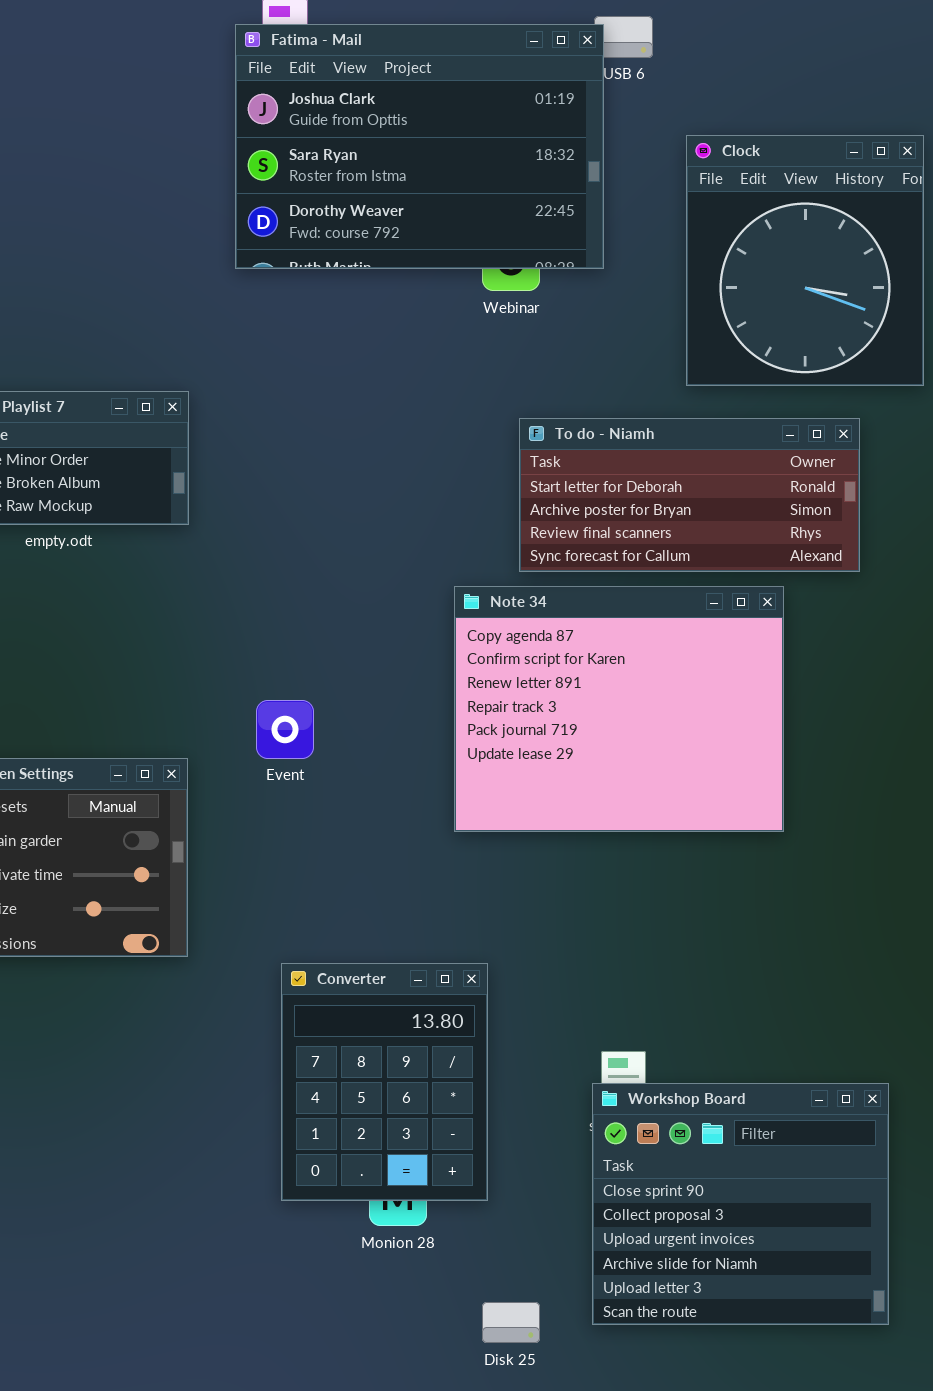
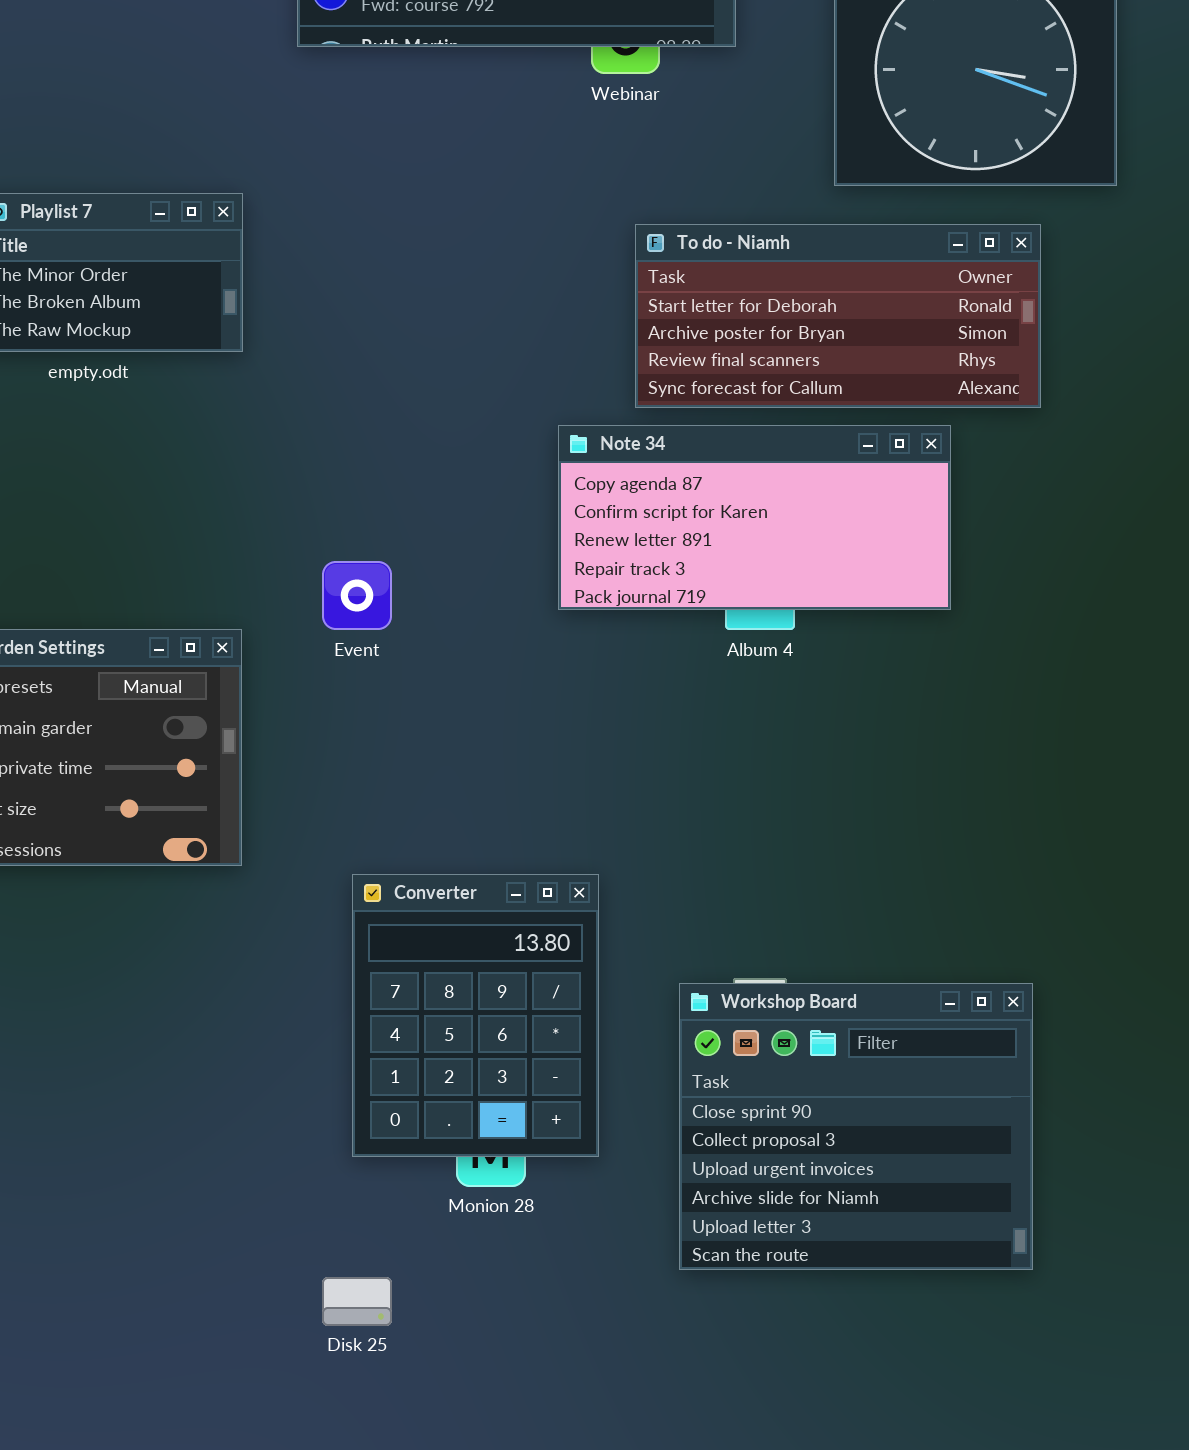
Note 34: [454,586,784,832] -> [558,425,951,610], resized
Workshop Board: [592,1083,889,1325] -> [679,983,1033,1270], moved
Disk 25: [482,1302,540,1343] -> [322,1277,392,1326], moved

